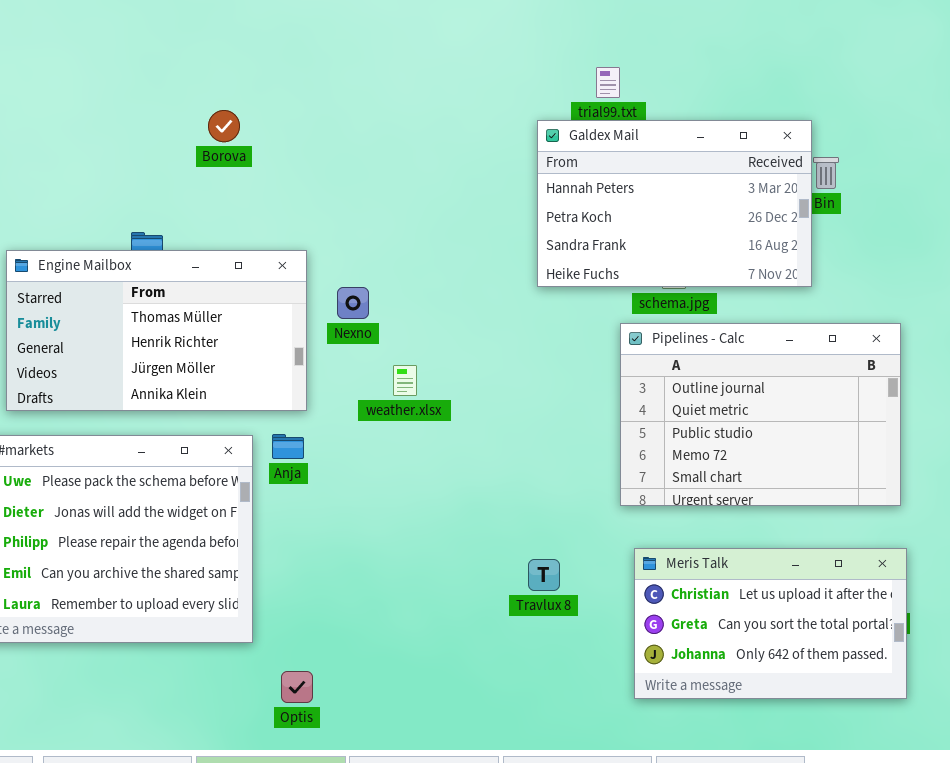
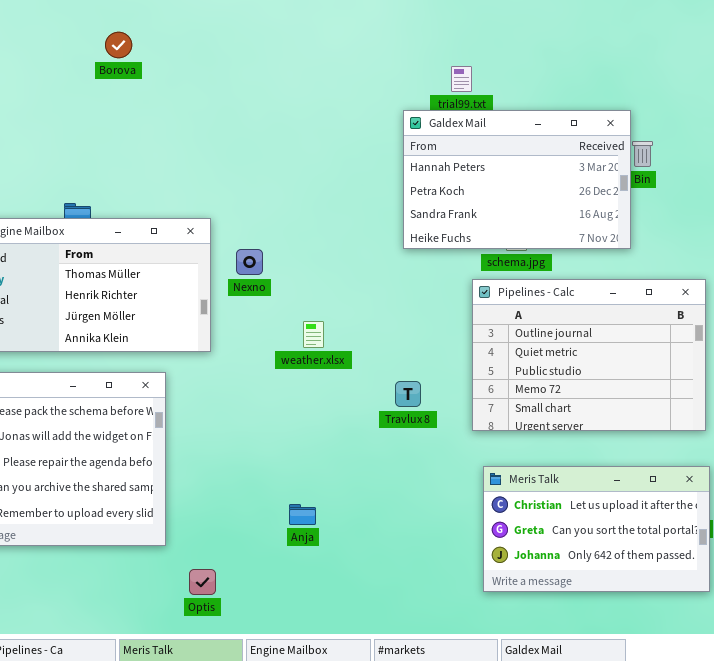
Borova: [208,110,240,142] -> [105,32,132,58], moved
weather.xlsx: [393,365,417,396] -> [303,321,324,348], moved
Anja: [272,434,304,459] -> [289,504,316,525], moved
Travlux 8: [528,559,560,591] -> [395,381,421,407], moved

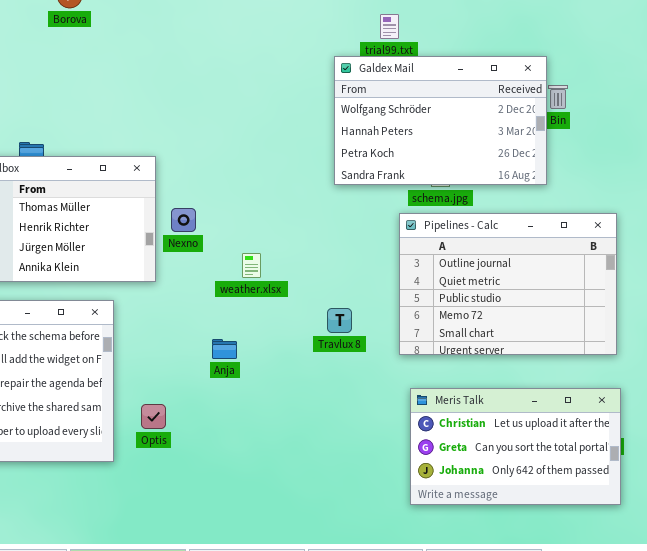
Galdex Mail: [403,110,631,249] -> [334,56,547,185], scrolled up 1 row
Nexno: [236,249,263,275] -> [171,208,196,232], moved
Anja: [289,504,316,525] -> [212,339,237,359], moved
Optis: [189,569,216,595] -> [141,404,166,429], moved

